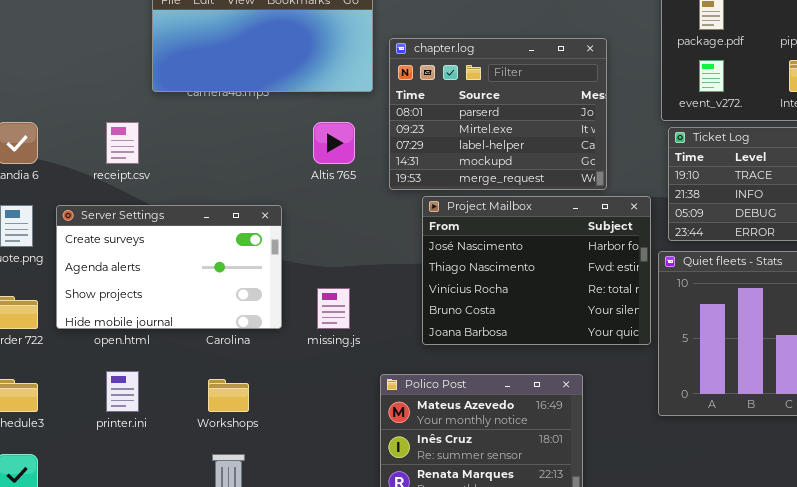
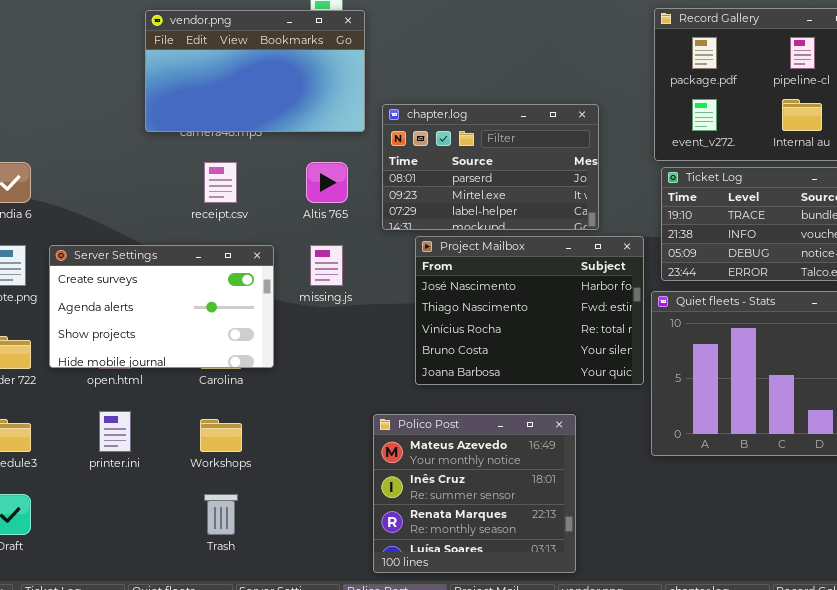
chapter.log: [389,38,607,190] -> [382,104,599,230], resized
receipt.csv: [106,122,139,164] -> [204,162,237,203], moved
missing.js: [317,288,350,329] -> [310,245,343,286], moved

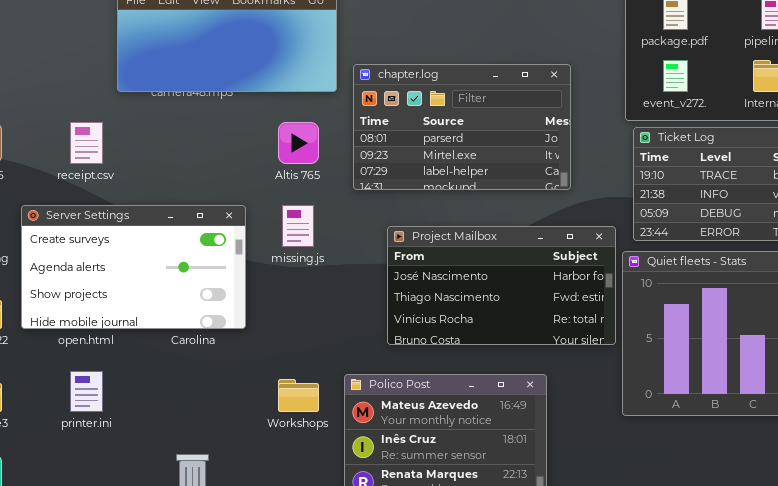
receipt.csv: [204,162,237,203] -> [70,122,103,164], moved
Project Mailbox: [415,236,644,385] -> [387,226,616,345], resized
Workshops: [200,419,242,452] -> [278,379,319,412], moved

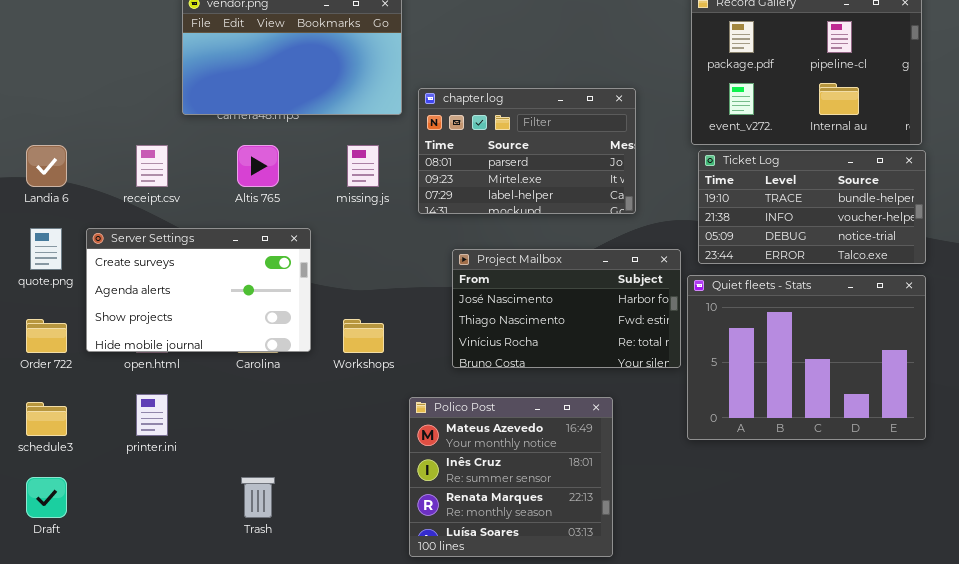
Altis 765: [278,122,319,164] -> [237,145,279,187], moved
missing.js: [282,205,314,247] -> [347,145,379,187], moved
Workshops: [278,379,319,412] -> [343,319,384,353], moved

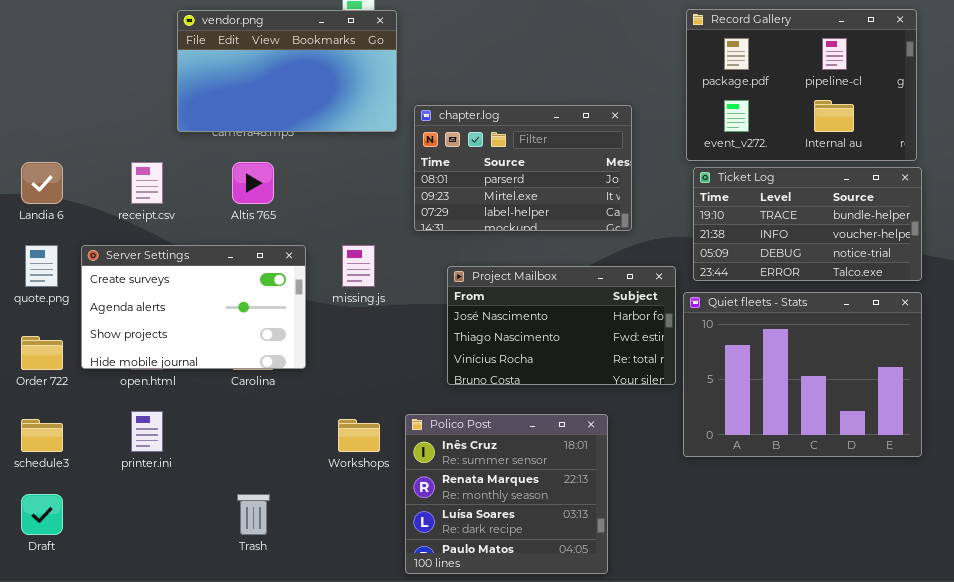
missing.js: [347,145,379,187] -> [342,245,375,287], moved
Workshops: [343,319,384,353] -> [338,419,380,452], moved
Polico Post: [409,397,613,557] -> [405,414,608,574], scrolled down 1 row

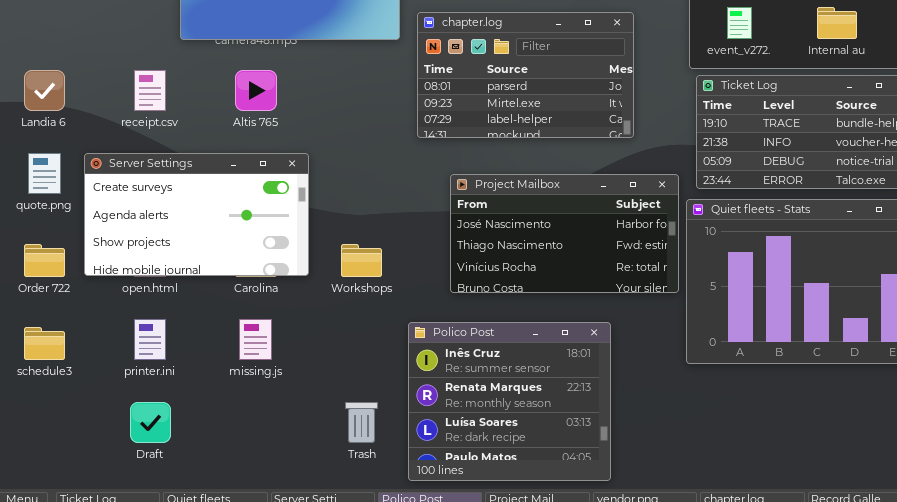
missing.js: [342,245,375,287] -> [239,319,272,360], moved
Workshops: [338,419,380,452] -> [341,244,382,277], moved
Draft: [21,494,63,535] -> [130,402,171,443], moved
Trash: [237,494,270,535] -> [345,402,378,443], moved

